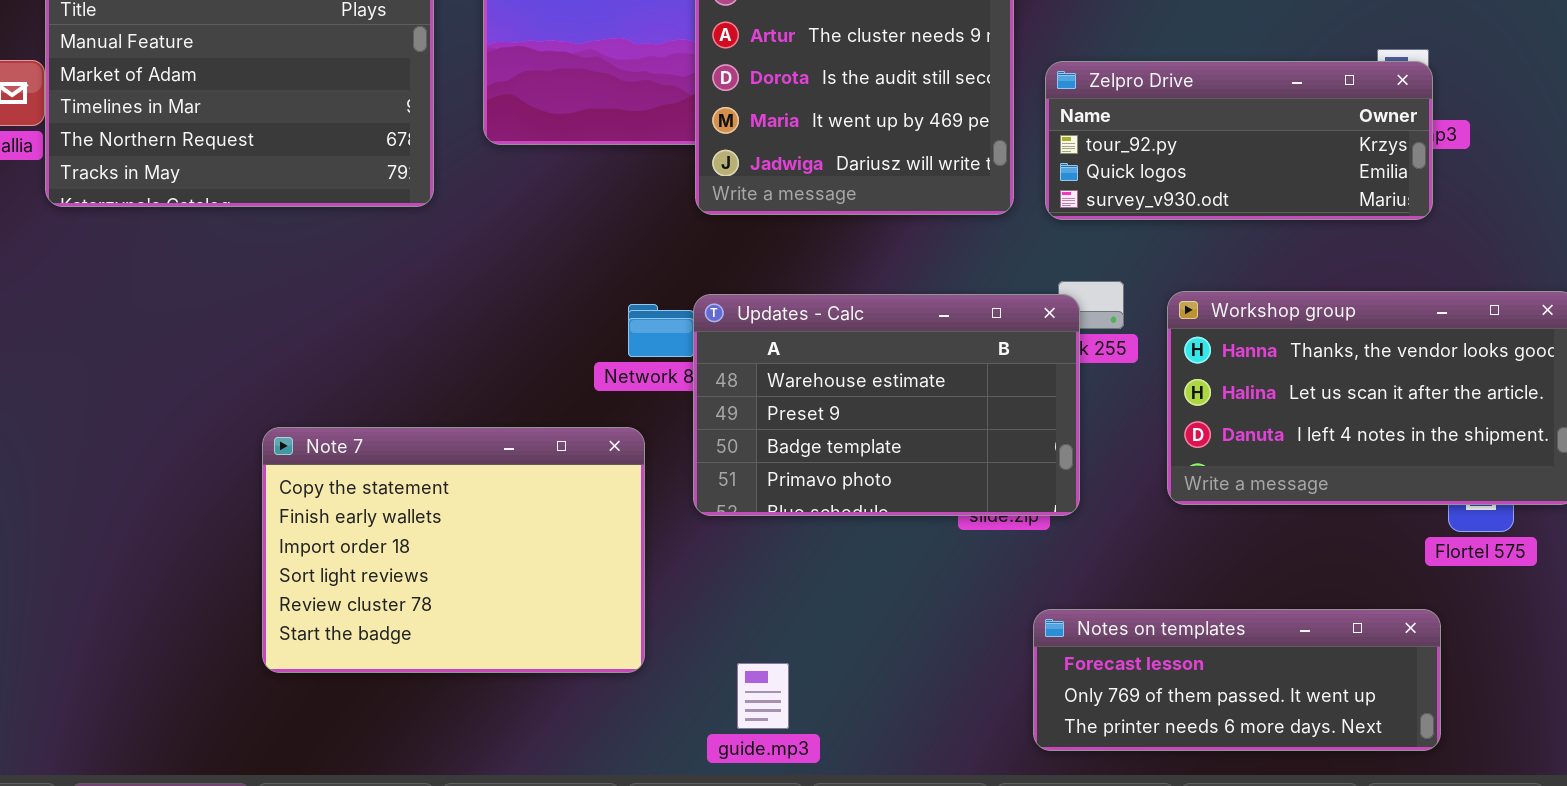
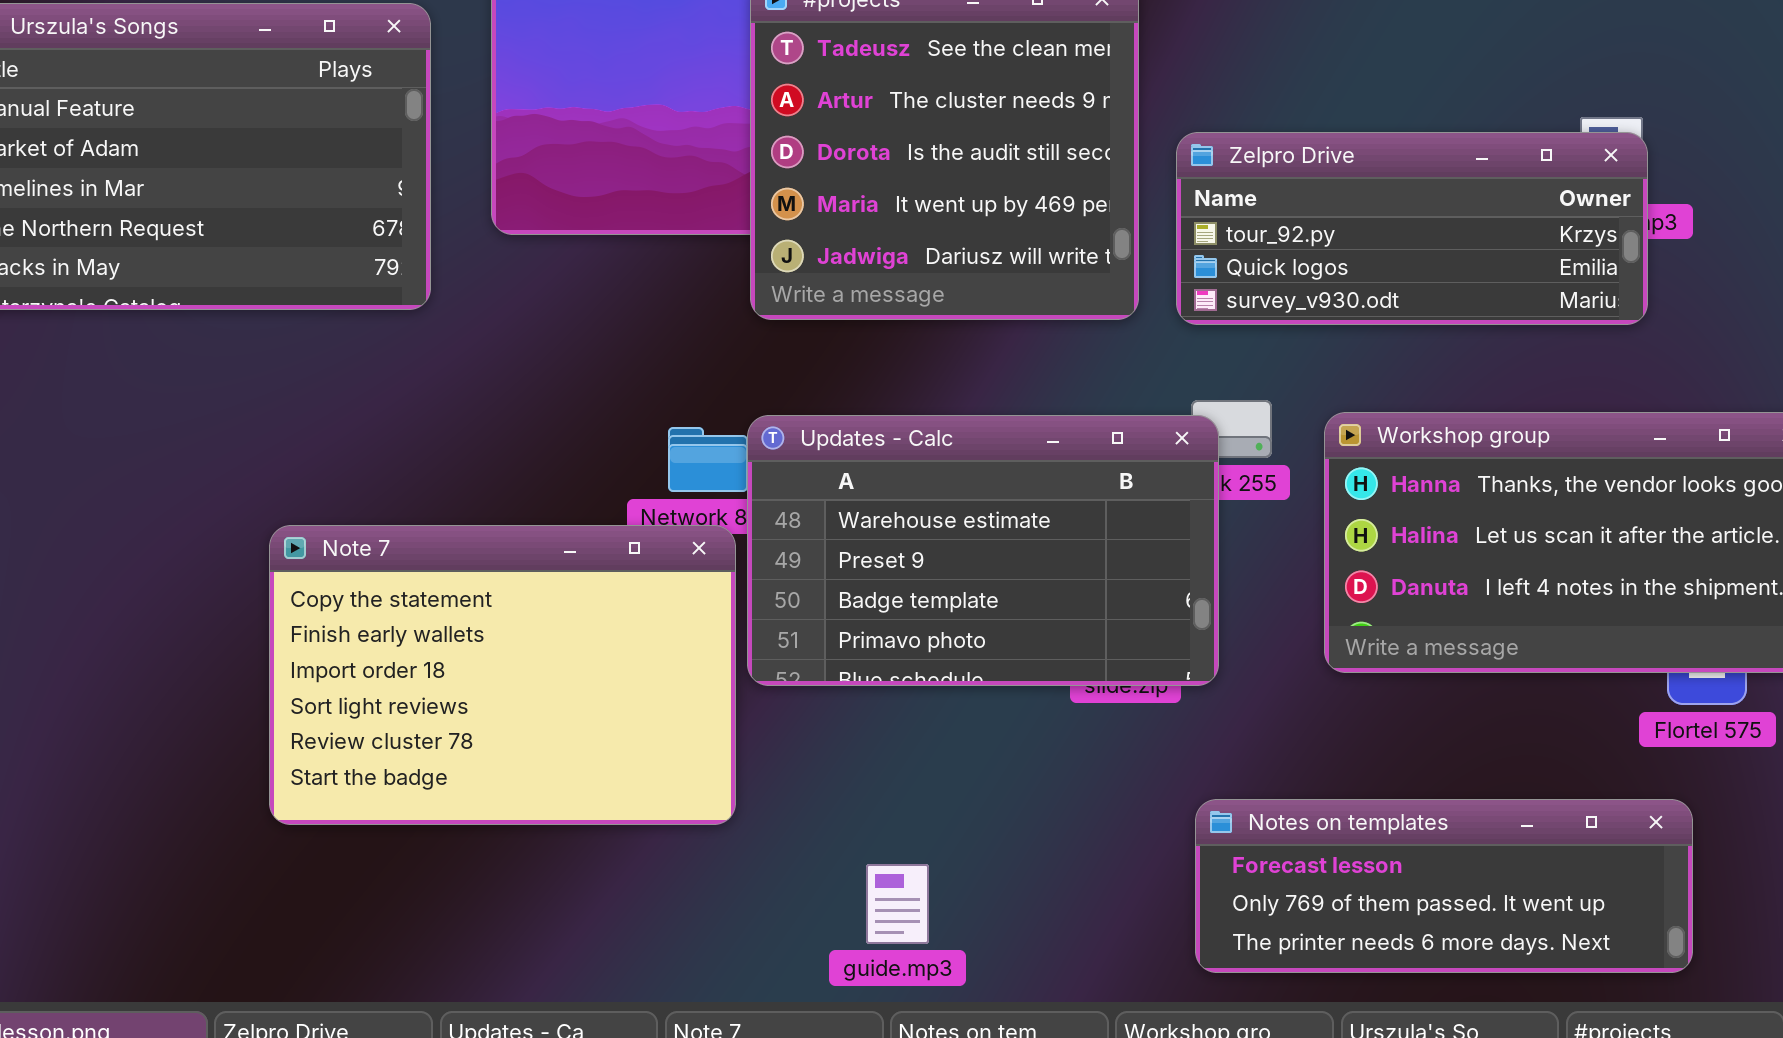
Note 7: [262,427,645,673] -> [269,525,736,825], moved
Notes on templates: [1033,609,1441,751] -> [1195,799,1693,973], moved
guide.mp3: [737,663,789,729] -> [866,864,929,944], moved

